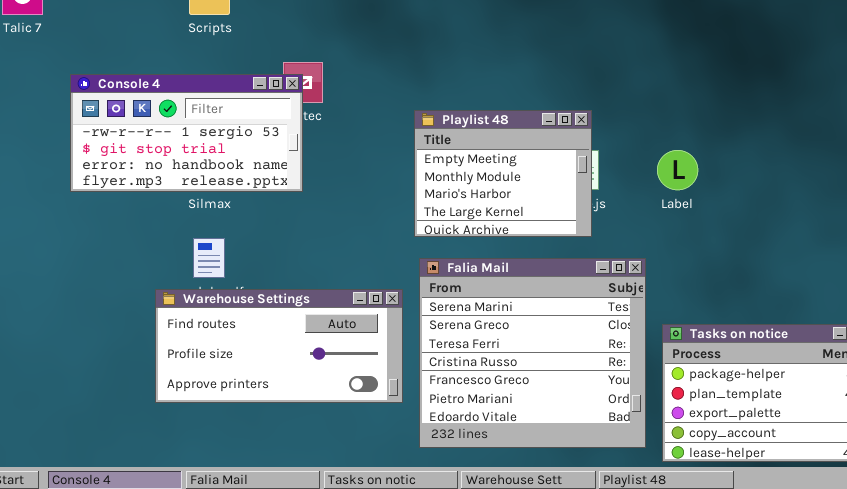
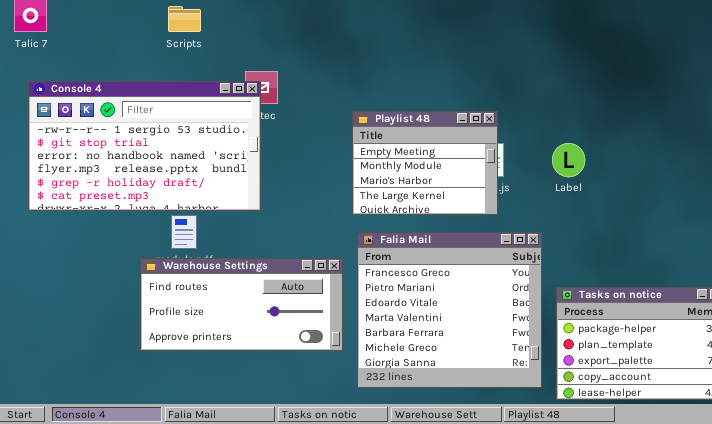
Console 4: [70,74,303,192] -> [28,81,261,211], resized
Falia Mail: [419,258,646,448] -> [357,232,542,388], scrolled down 4 rows

